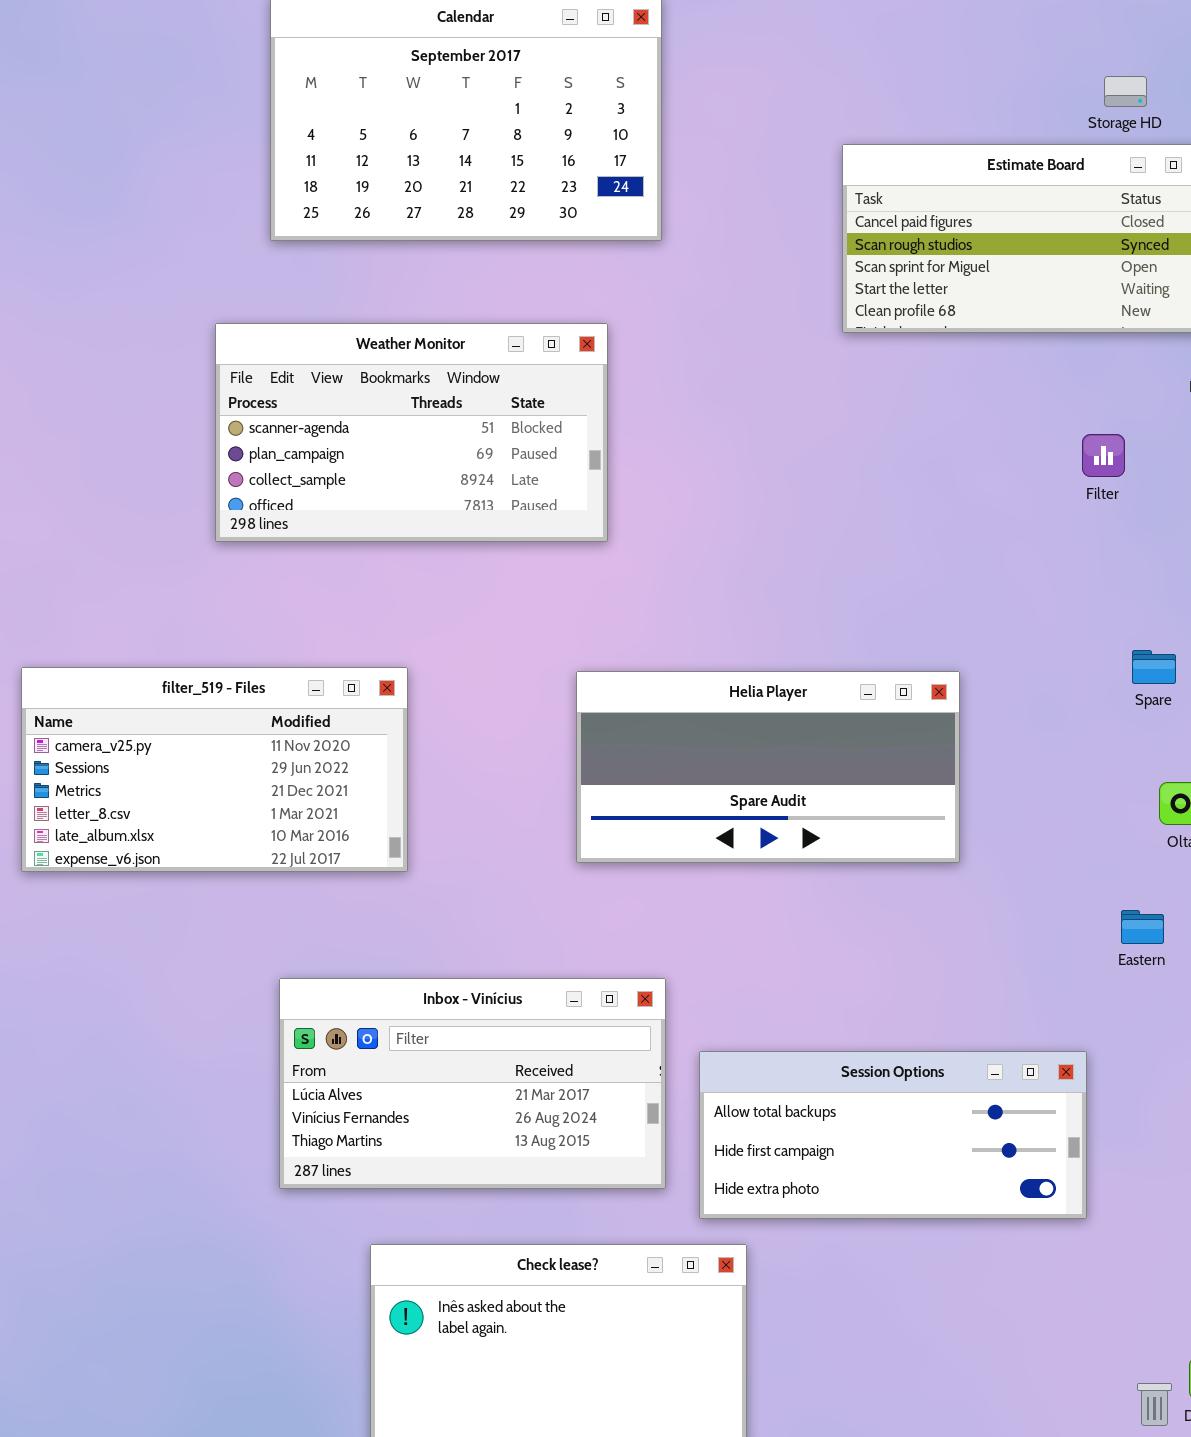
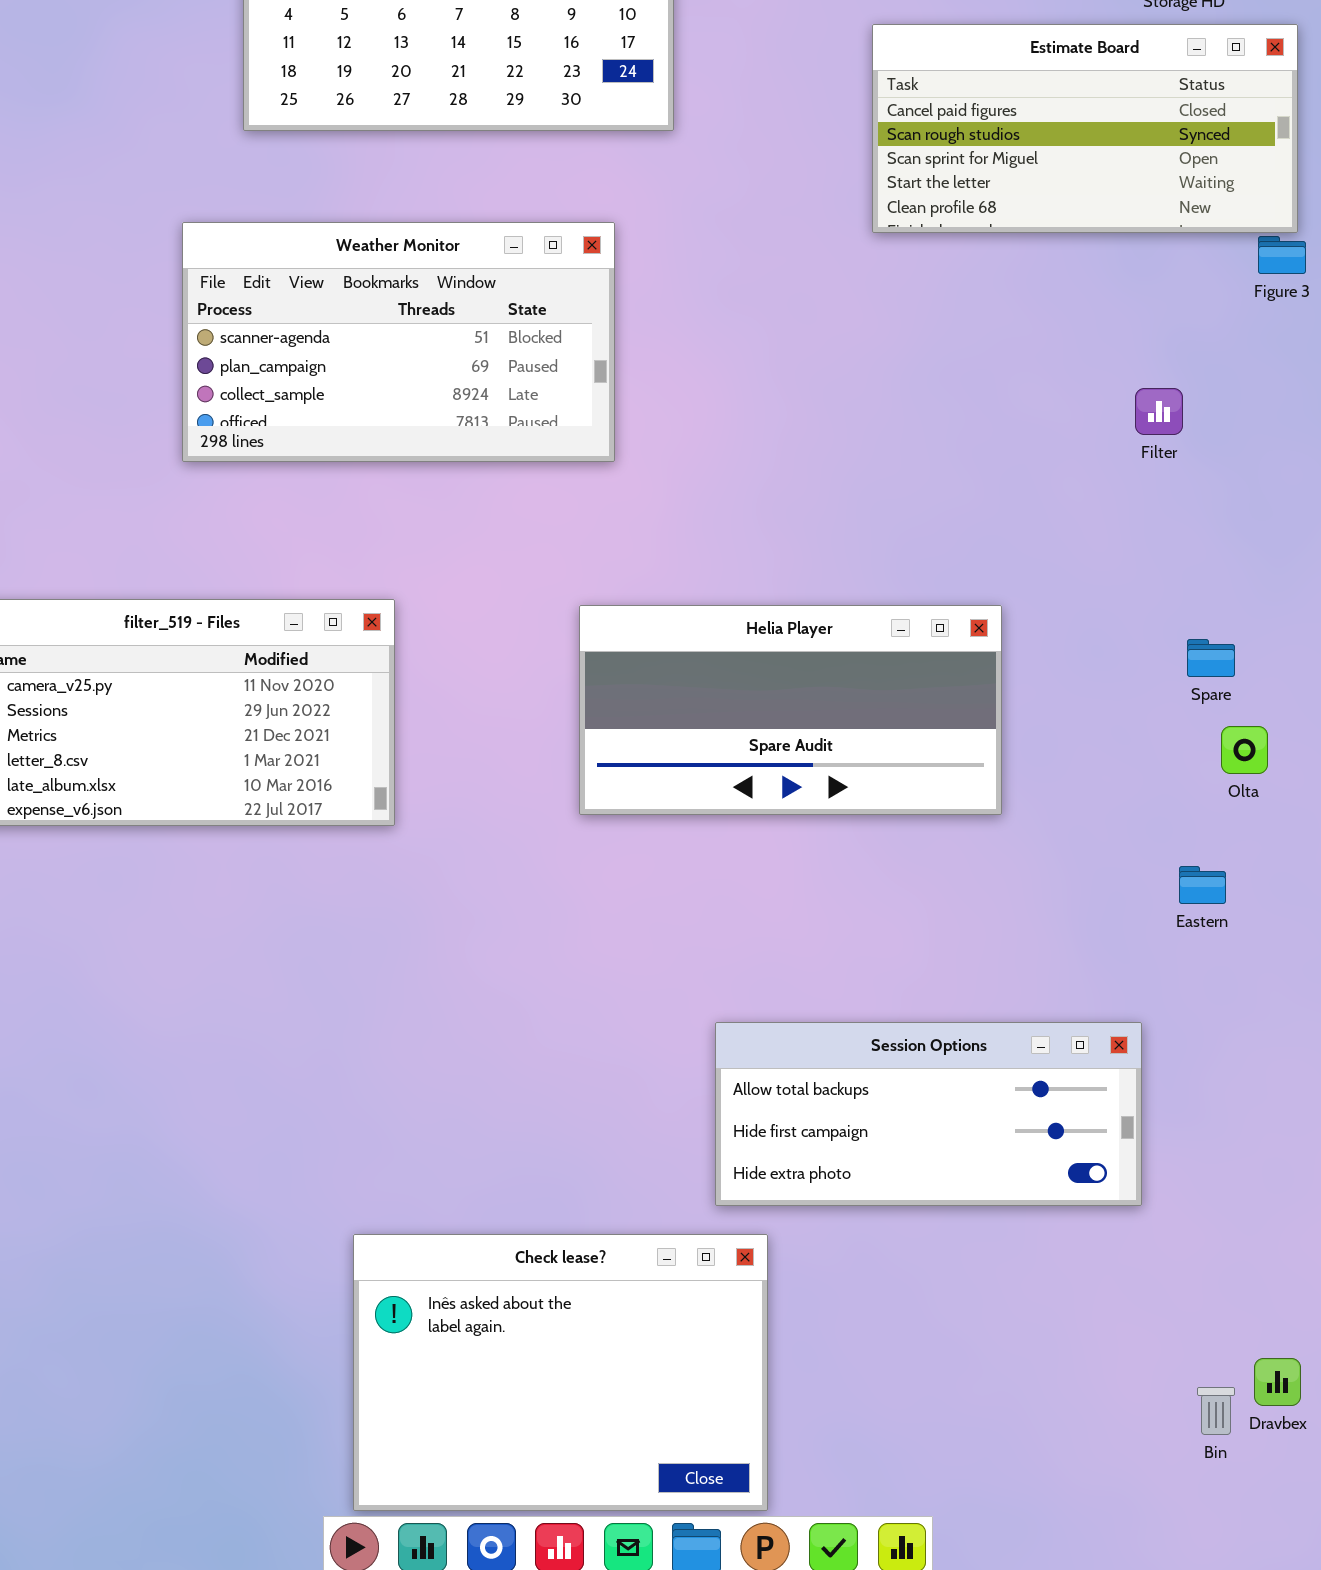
Filter: [1082,434,1125,477] -> [1135,388,1183,435], moved
Spare: [1132,650,1176,684] -> [1187,639,1235,677], moved
Inbox - Vinícius: [279,978,666,1189] -> none, closed

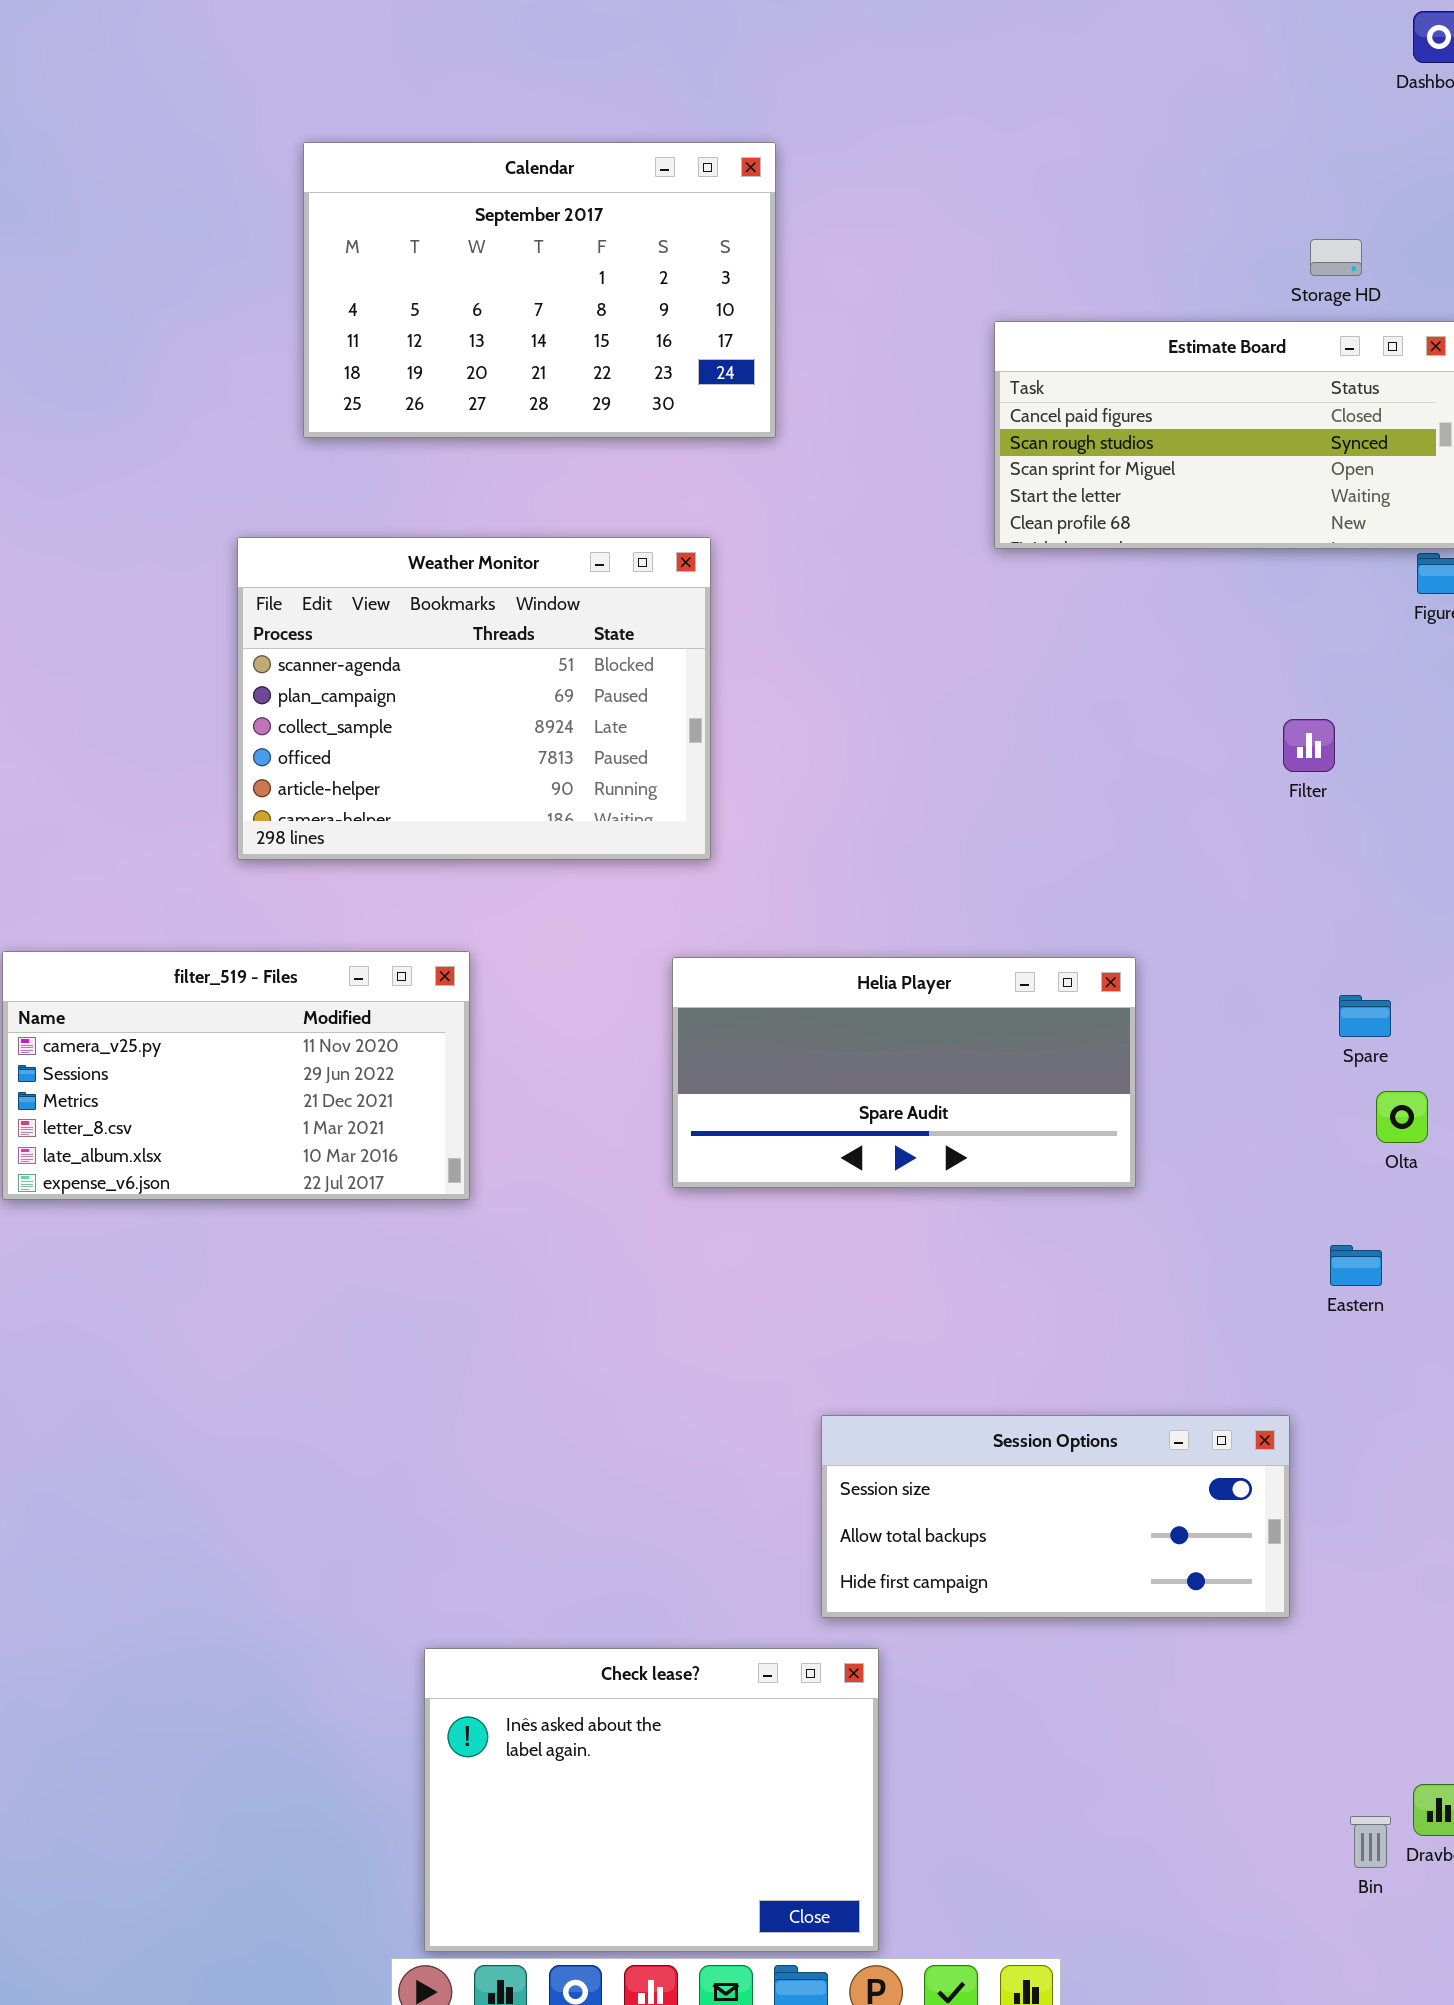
Weather Monitor: [182,222,615,462] -> [237,537,711,860], resized
Session Options: [715,1022,1142,1206] -> [821,1415,1290,1618], scrolled up 1 row

